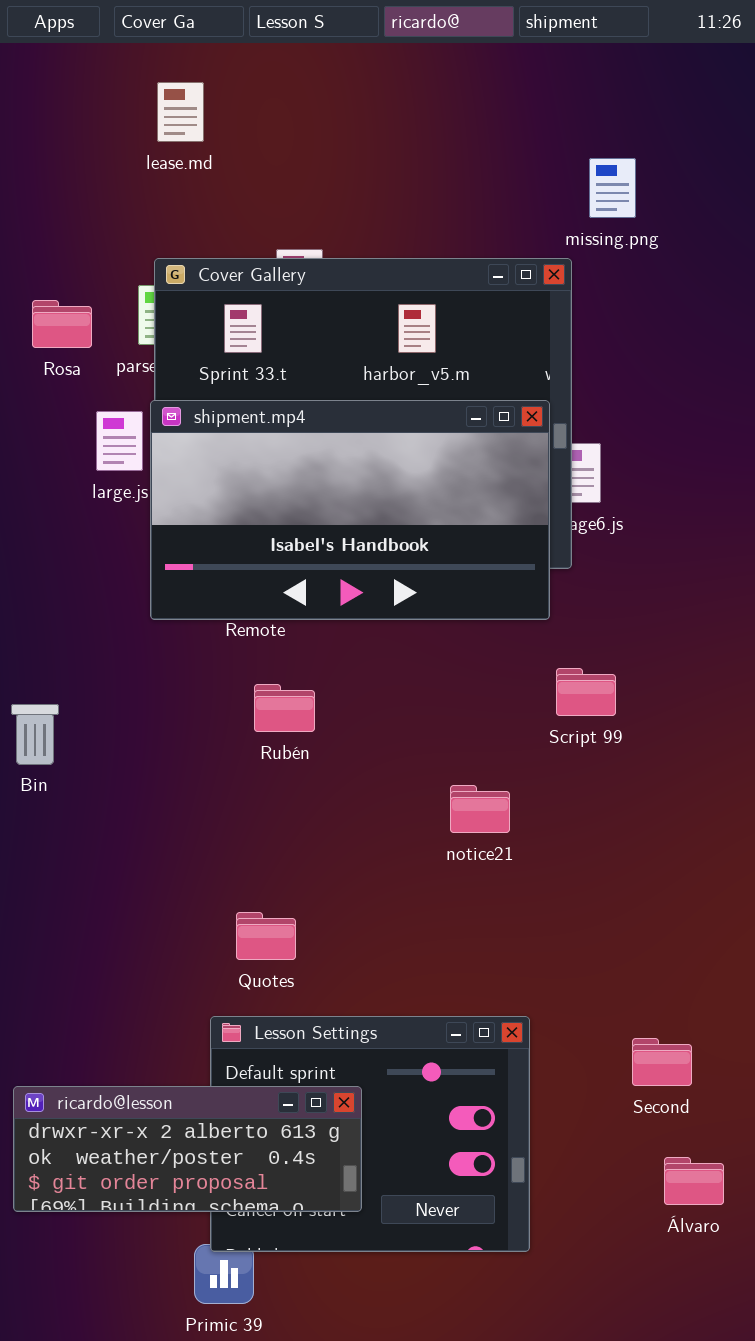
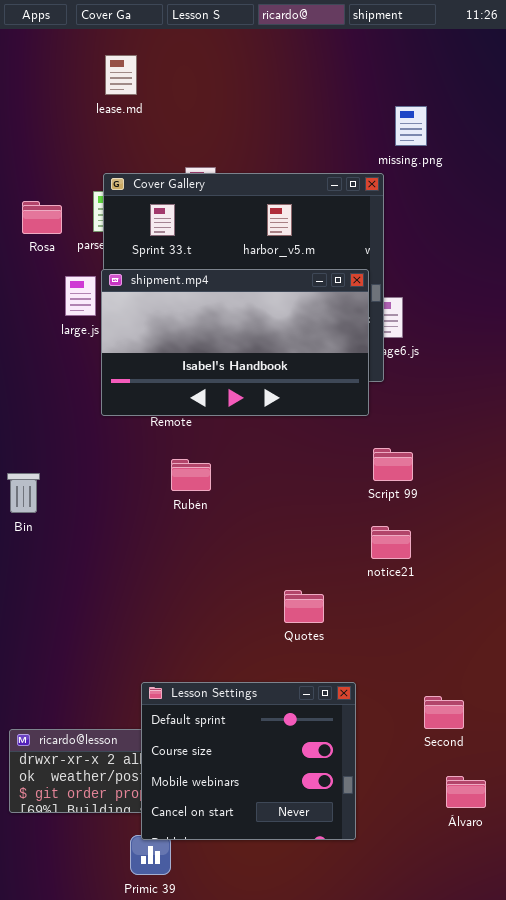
notice21: [450,785,510,833] -> [371,526,411,559], moved
Quotes: [236,912,296,960] -> [284,590,324,623], moved
Lesson Settings: [210,1016,530,1252] -> [141,682,356,840], raised

